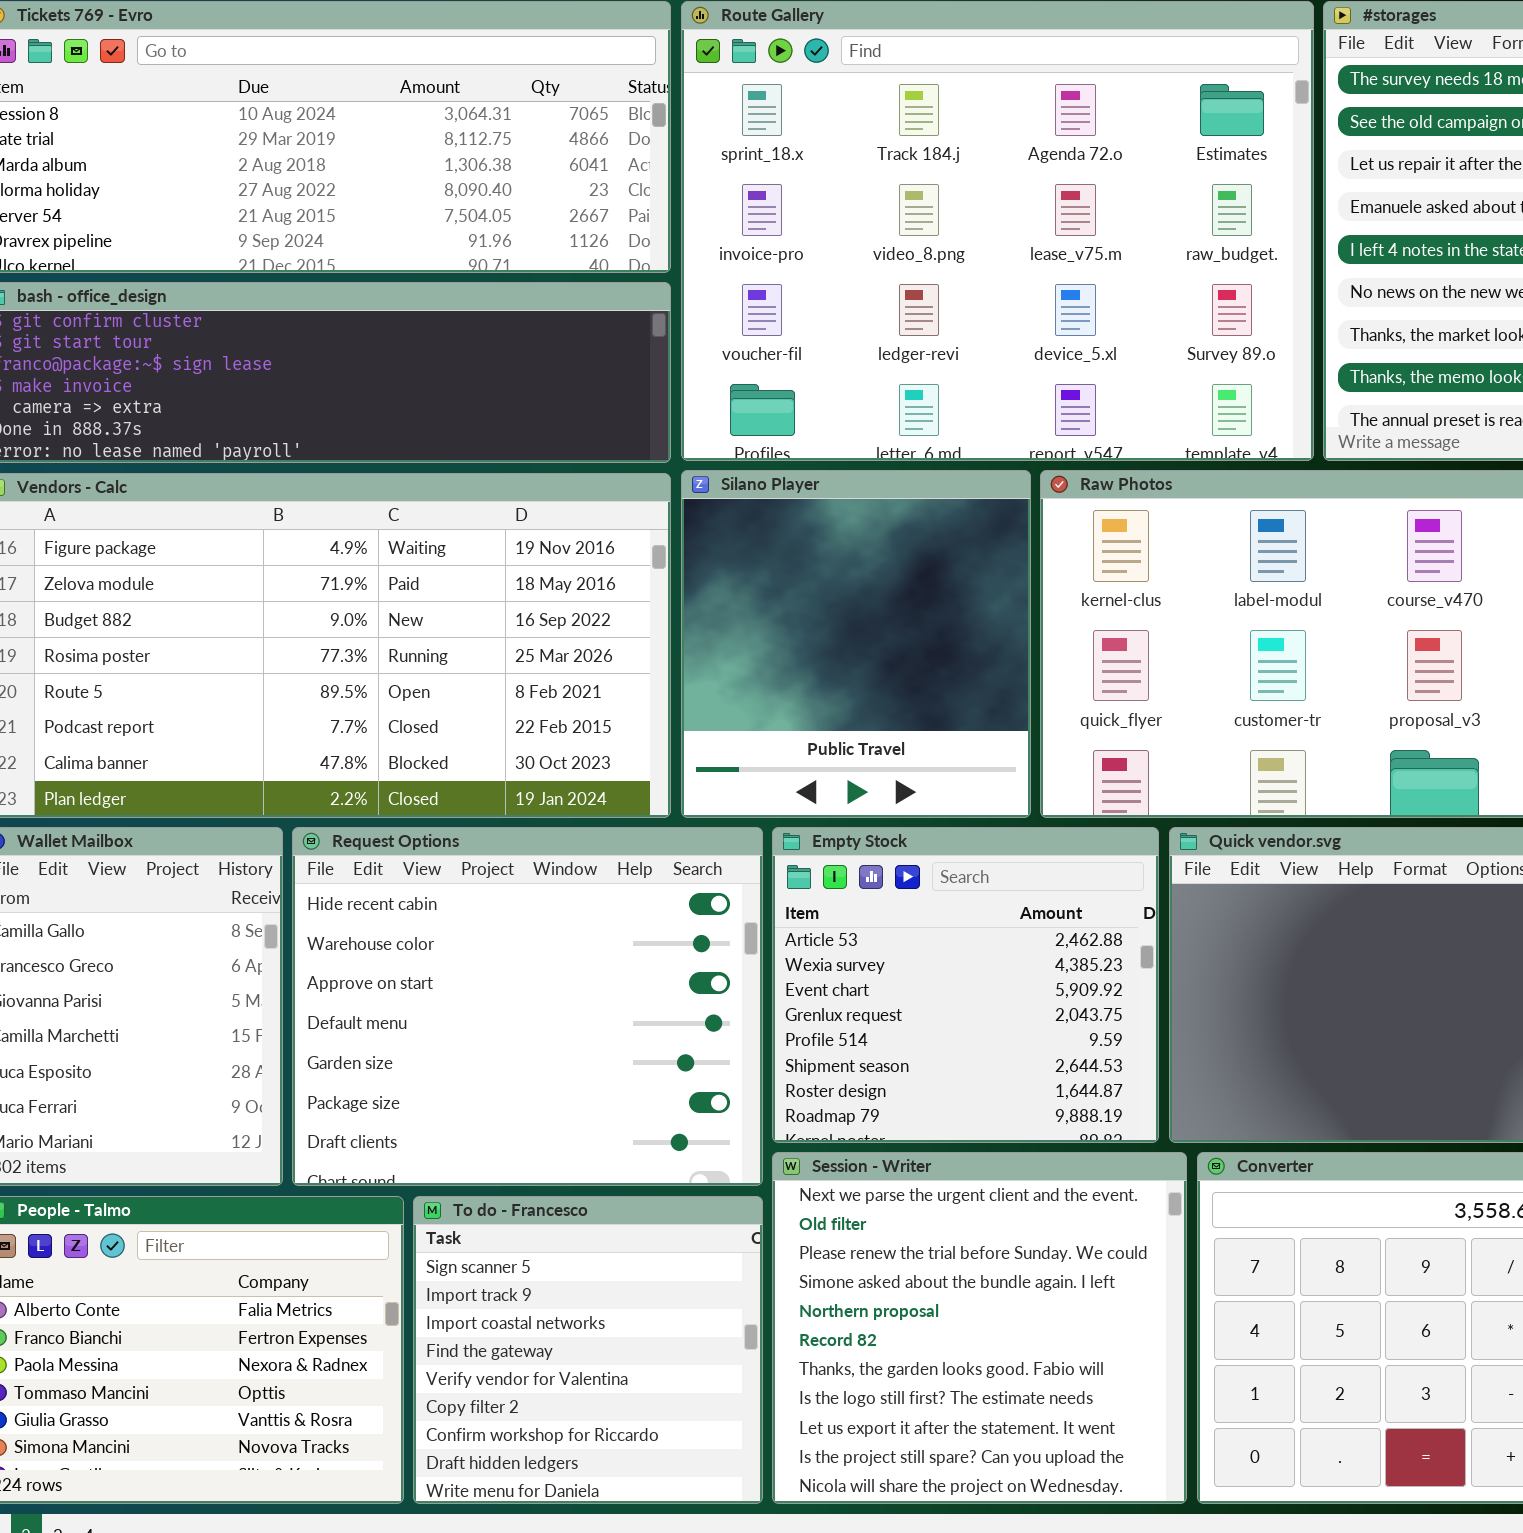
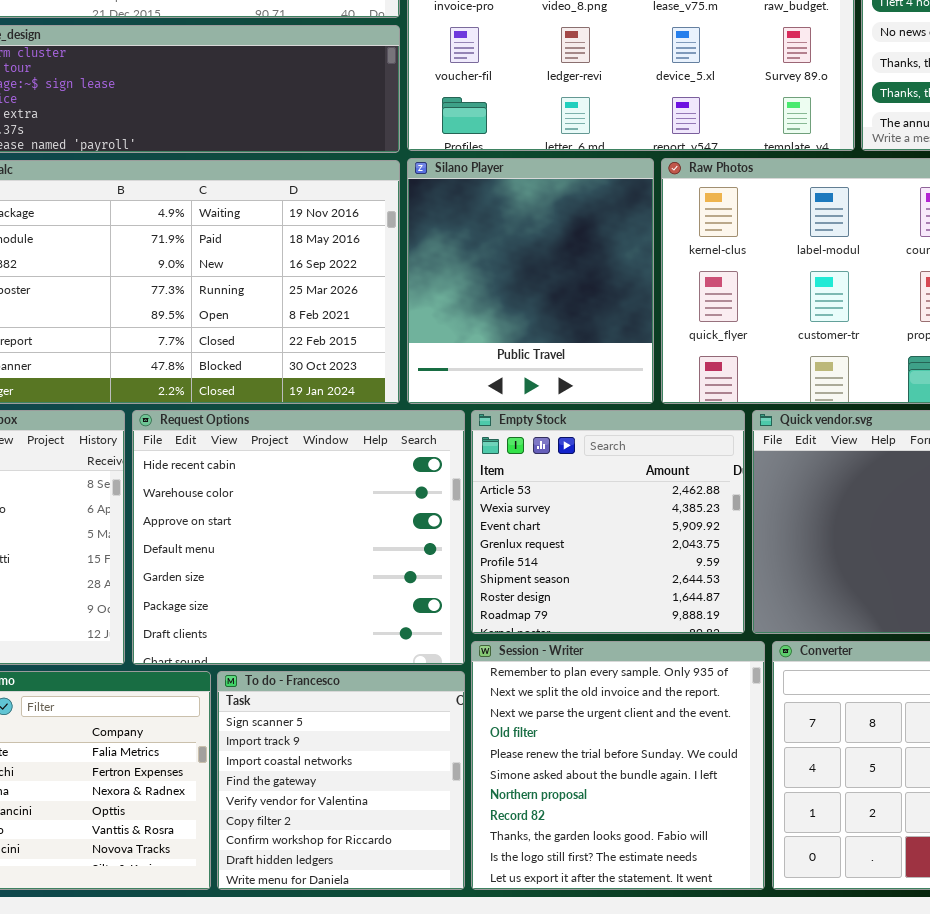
Session - Writer: [772,1152,1187,1504] -> [471,641,765,890], scrolled up 2 rows

